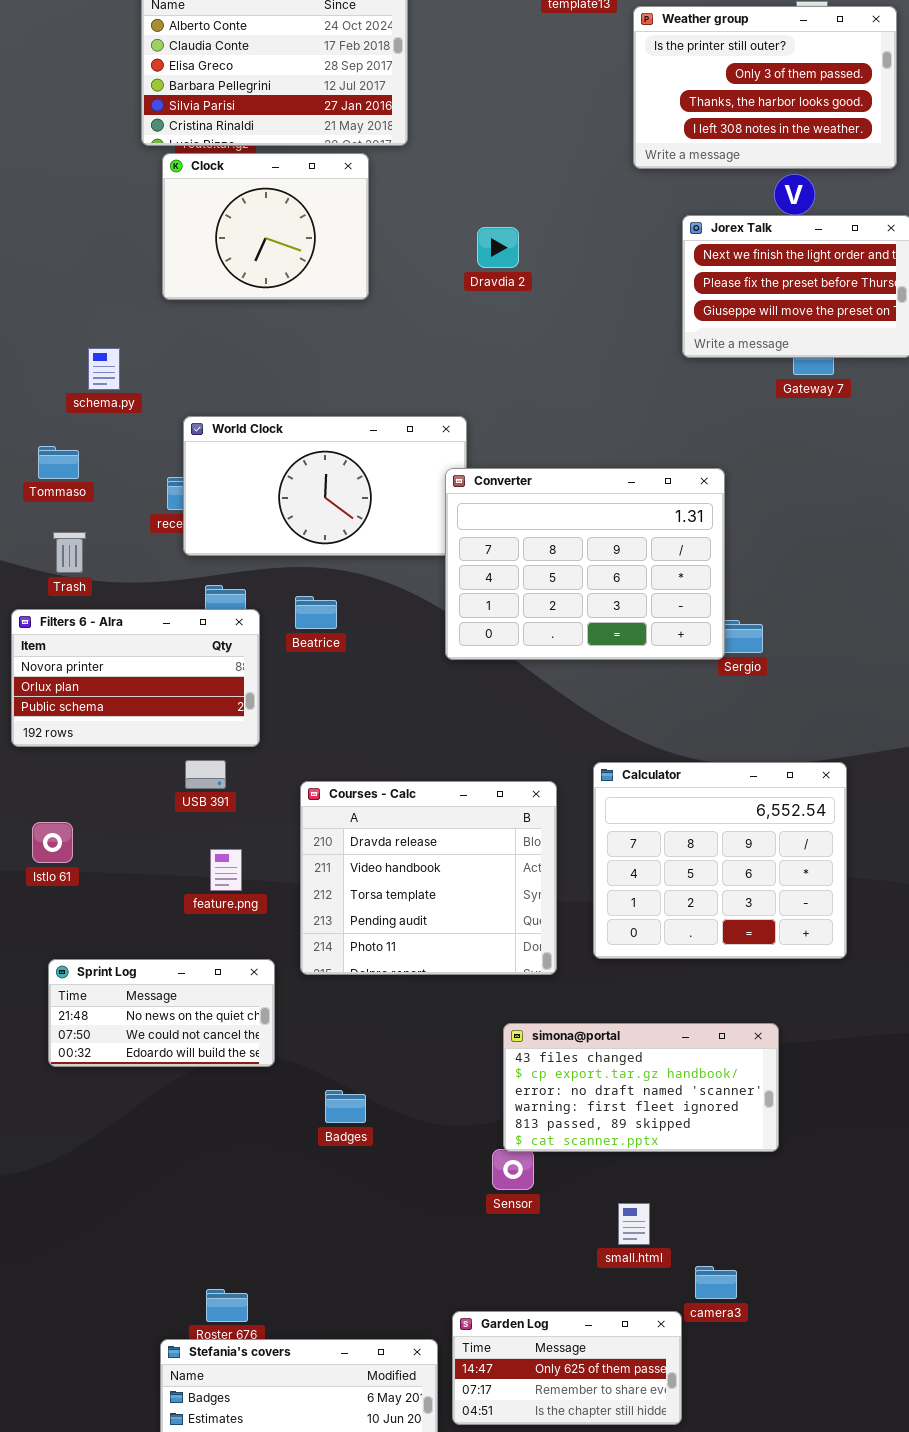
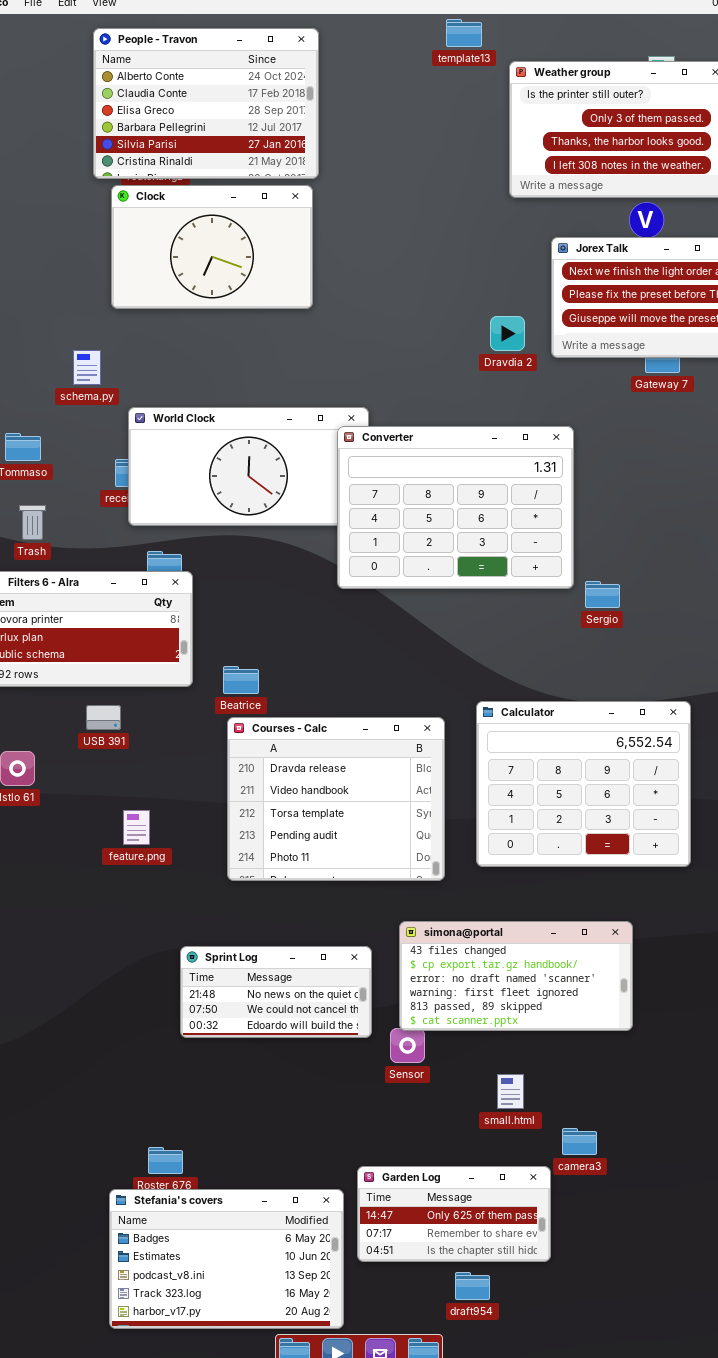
Clock: [162,153,369,300] -> [111,185,313,309], resized
Dravdia 2: [477,227,519,268] -> [490,316,525,351], moved
schema.py: [88,348,120,390] -> [73,350,101,385], moved
Converter: [445,468,725,660] -> [337,426,574,589], moved
Beatrice: [295,596,337,629] -> [223,666,259,694], moved
USB 391: [185,760,226,789] -> [86,705,121,730], moved
feature.png: [210,849,242,891] -> [123,810,150,845], moved
Sprint Log: [48,959,275,1067] -> [180,946,372,1038], moved

